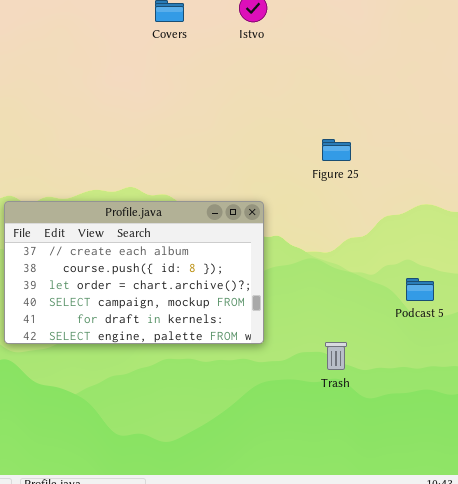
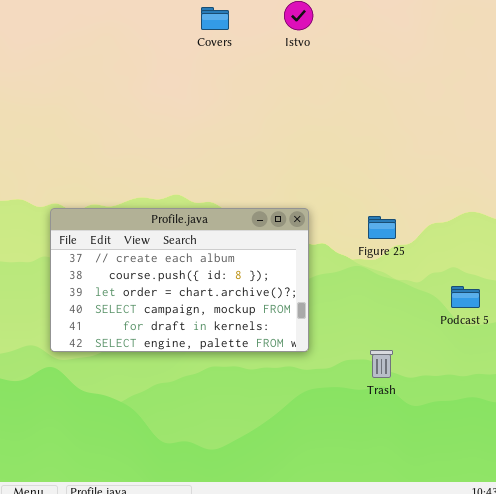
Figure 25: [322,139,351,161] -> [368,216,396,239], moved

